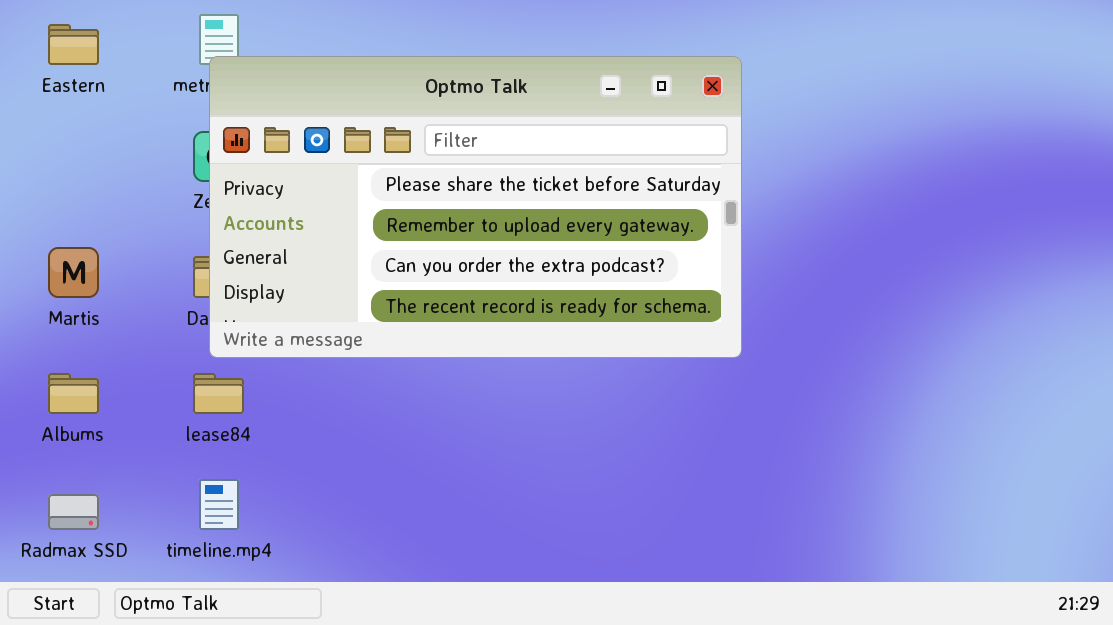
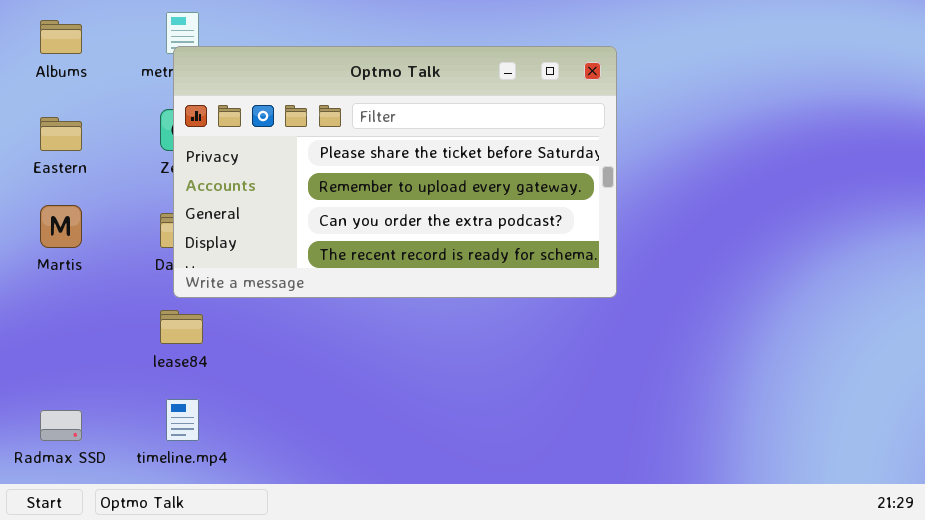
Eastern: [48,24,99,65] -> [40,117,82,151], moved
Albums: [48,373,99,414] -> [40,20,82,54], moved

